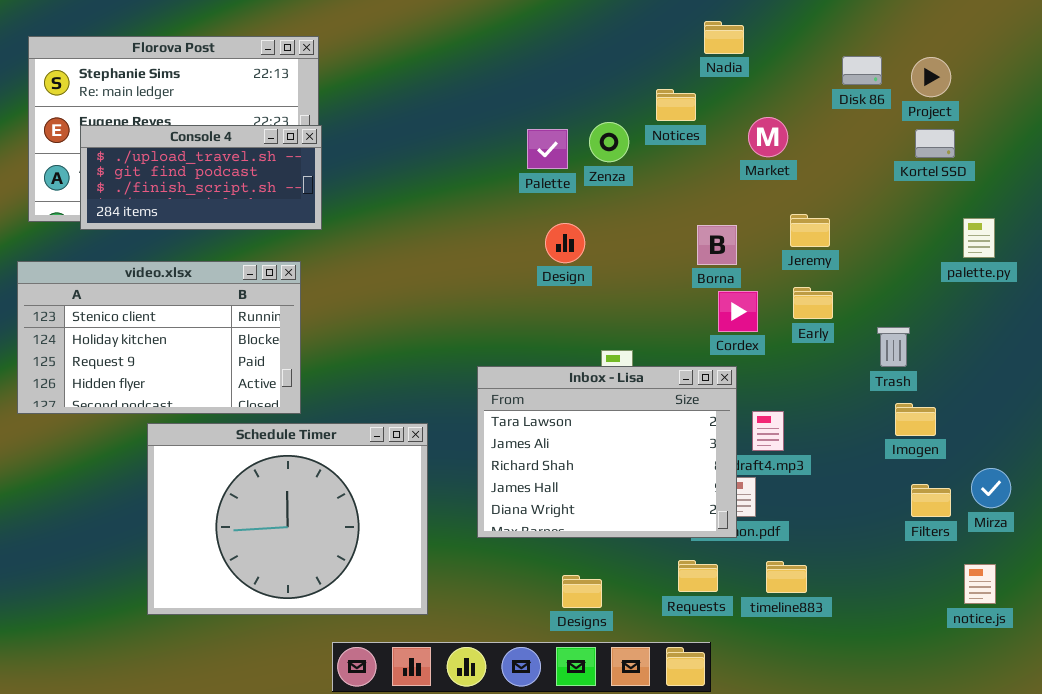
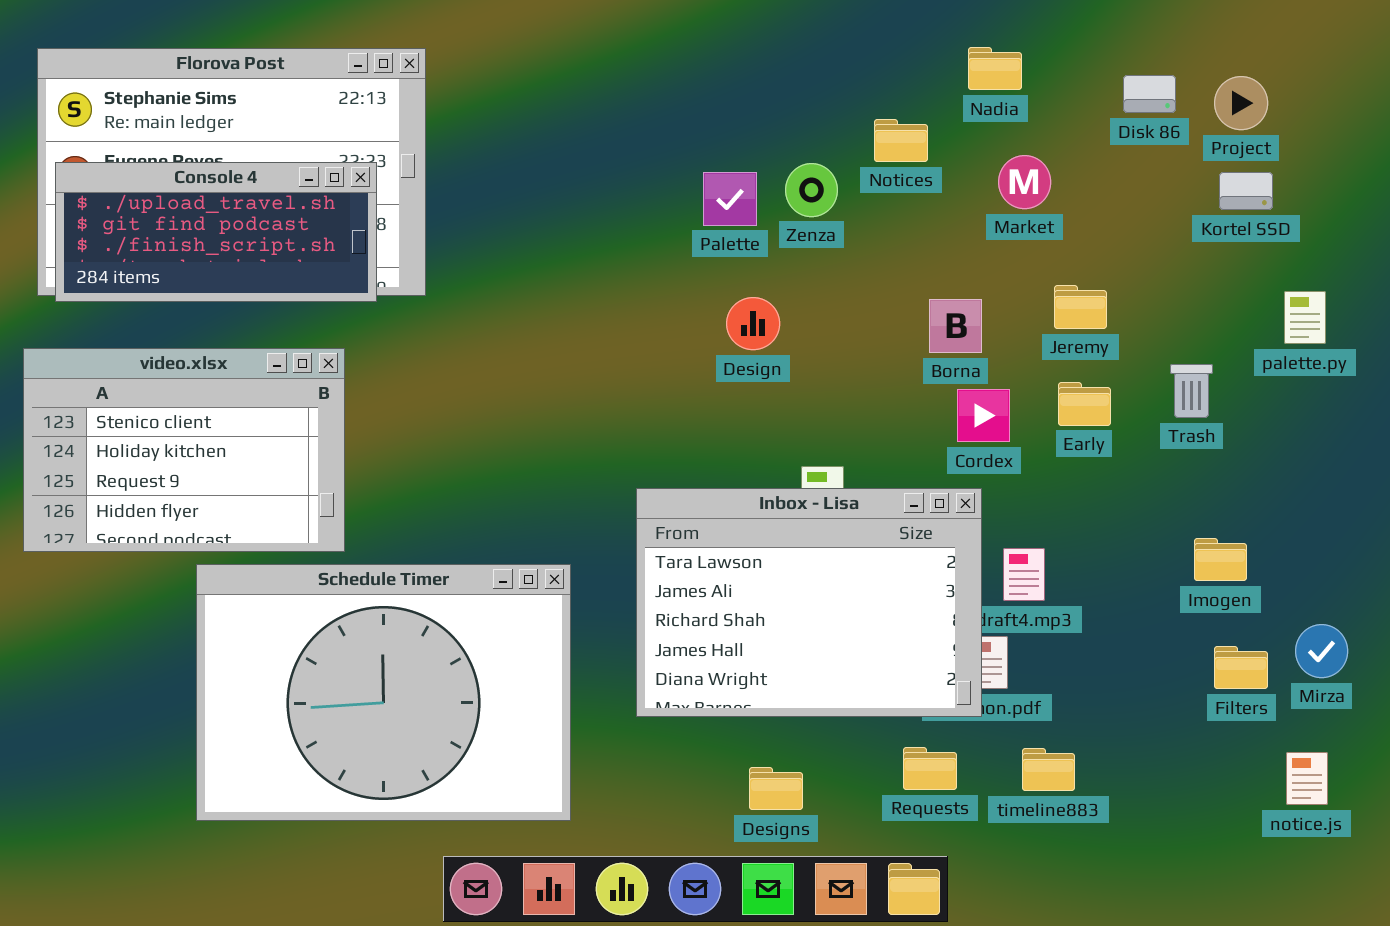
Nadia: [704,21,744,54] -> [968,47,1022,90], moved
Console 4: [80,125,322,230] -> [55,162,377,302], moved
video.xlsx: [17,261,301,414] -> [23,348,345,552], resized
Trash: [877,327,910,367] -> [1170,364,1213,418], moved

